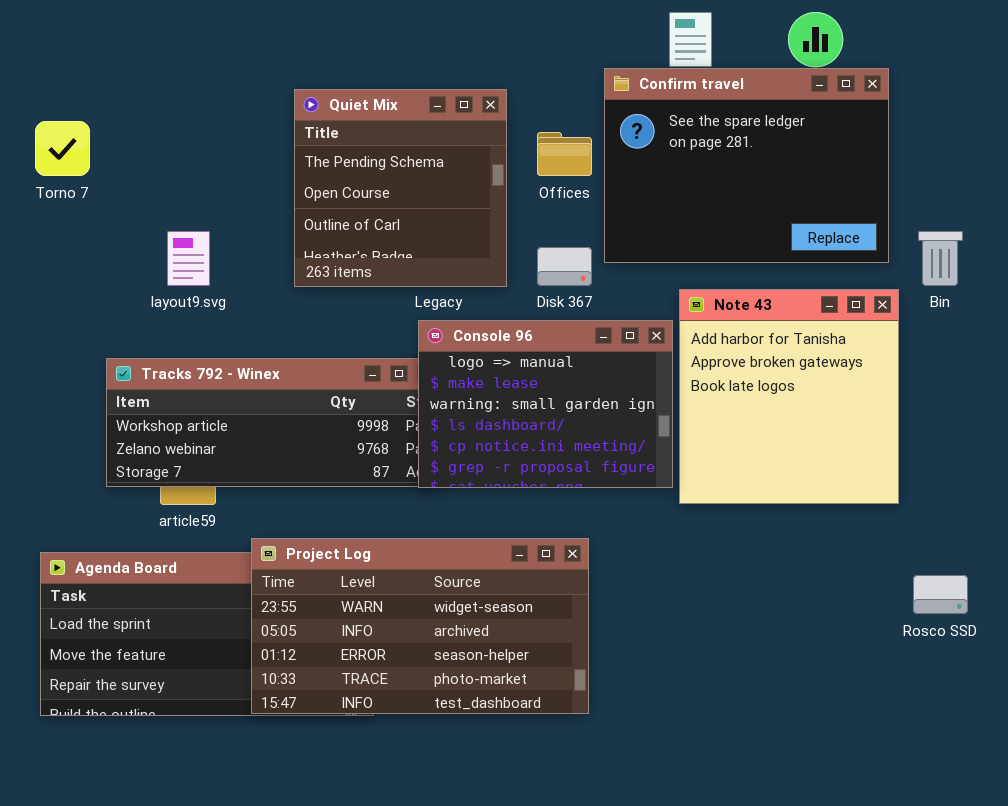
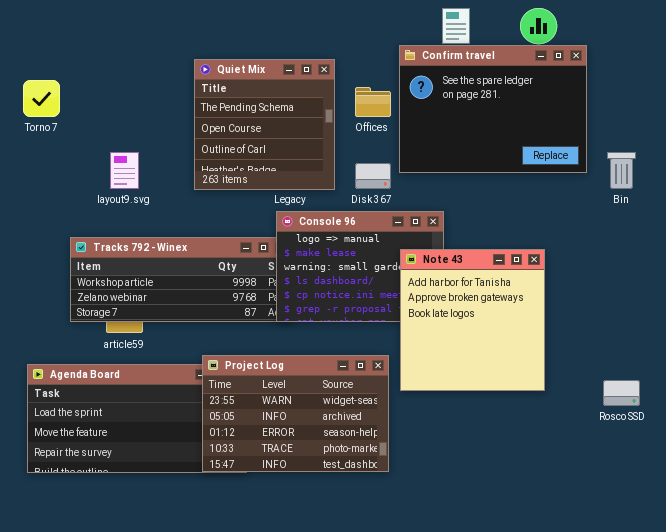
Note 43: [679,289,899,504] -> [400,249,545,391], moved
Project Log: [251,538,589,714] -> [202,355,389,472], resized

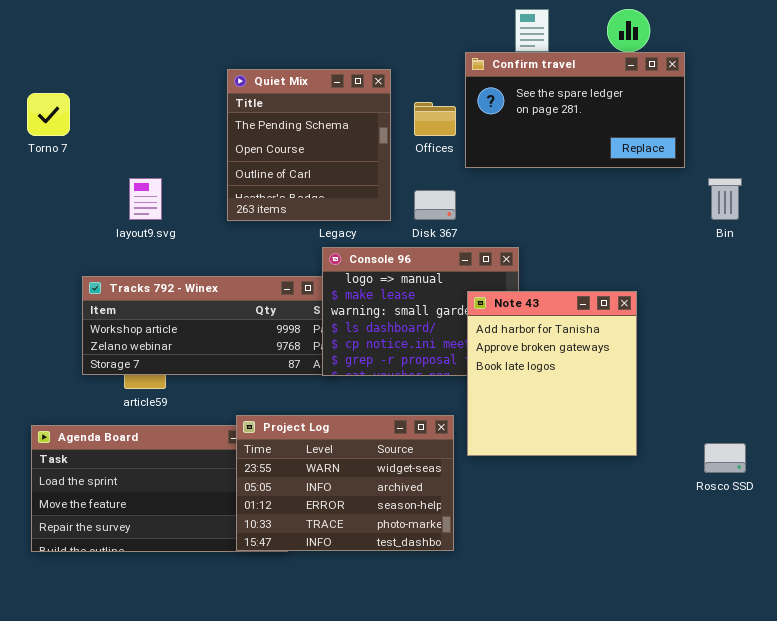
Confirm travel: [399,45,587,173] -> [465,52,685,168], resized

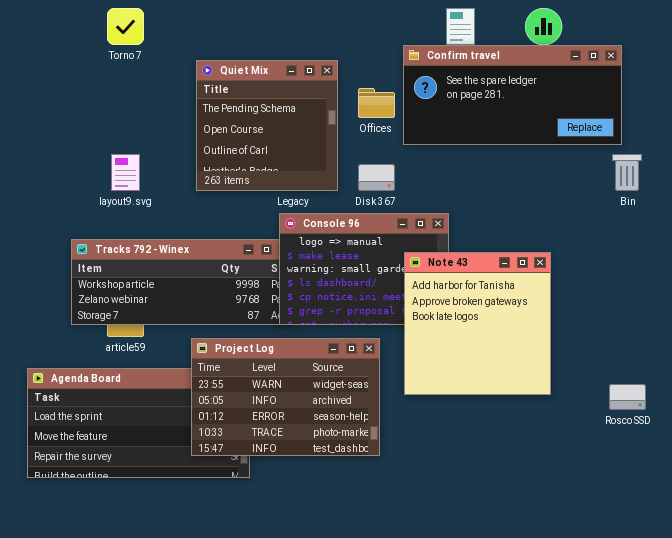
Confirm travel: [465,52,685,168] -> [403,45,622,145], resized
Torno 7: [27,93,70,136] -> [107,8,144,45], moved
Project Log: [236,415,454,551] -> [191,338,380,456], moved

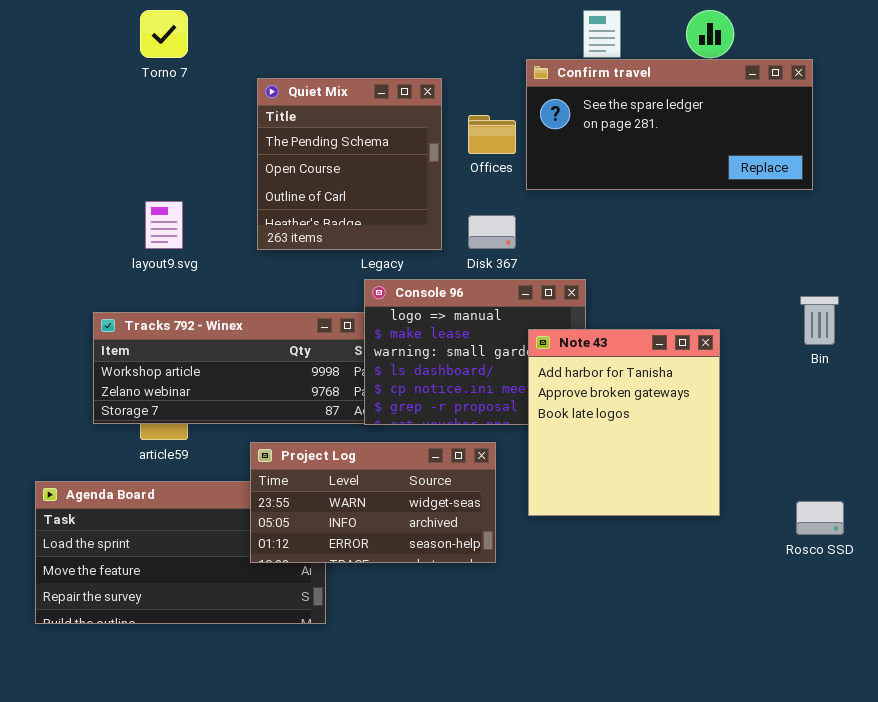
Bin: [612,154,642,191] -> [800,296,839,345], moved
Project Log: [191,338,380,456] -> [250,442,496,563], resized

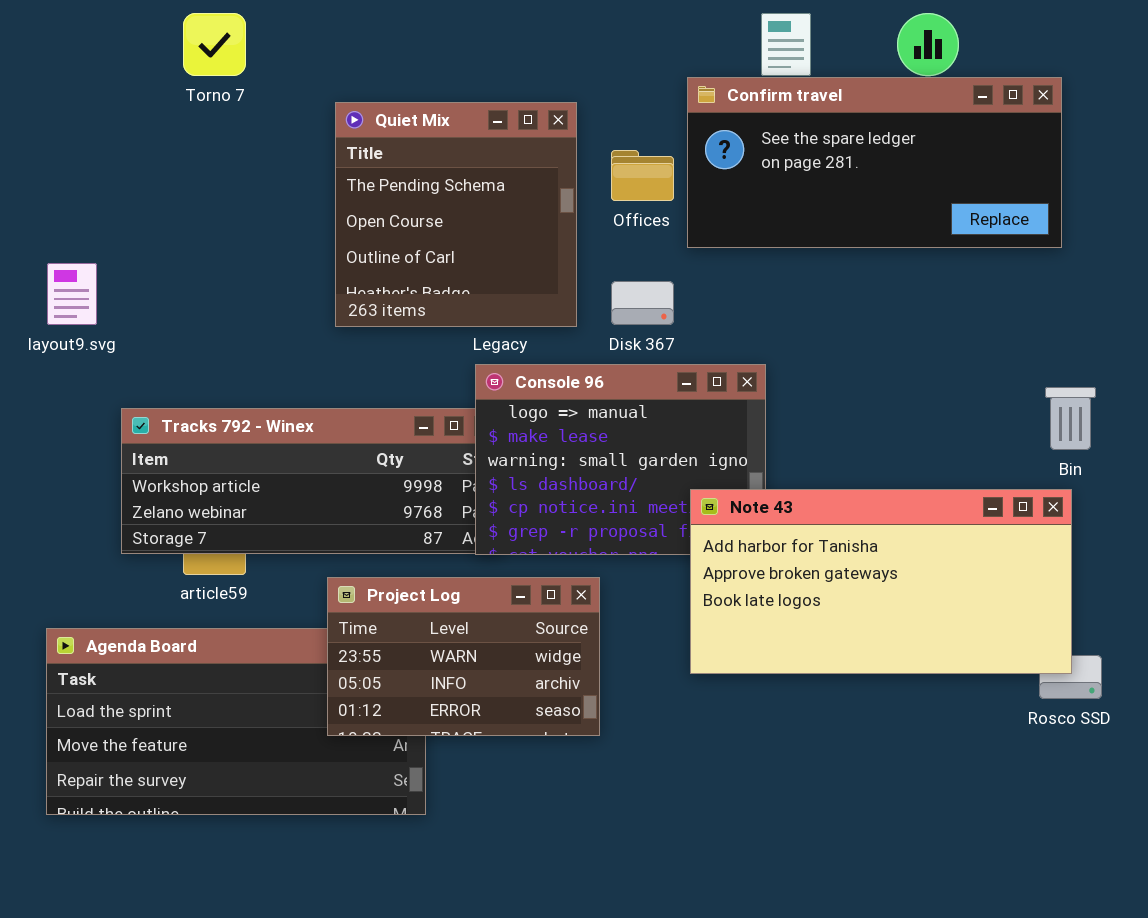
layout9.svg: [145,201,183,249] -> [47,263,97,325], moved
Note 43: [528,329,720,516] -> [690,489,1072,674], resized
Project Log: [250,442,496,563] -> [327,577,600,736], resized

